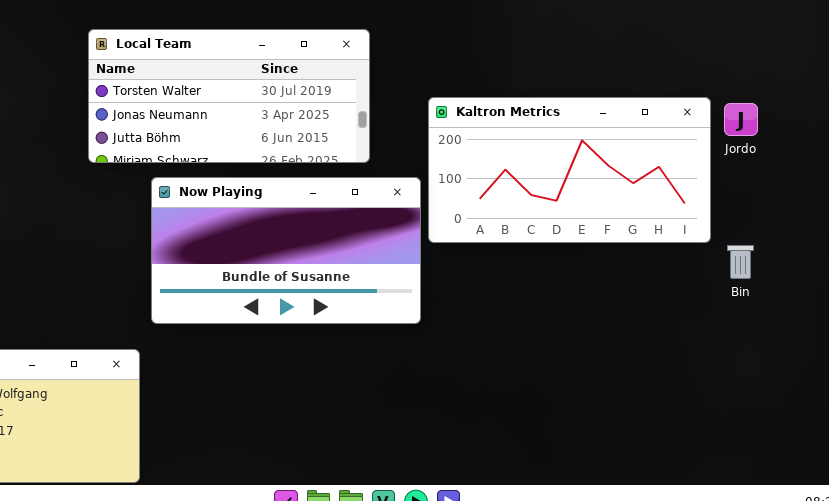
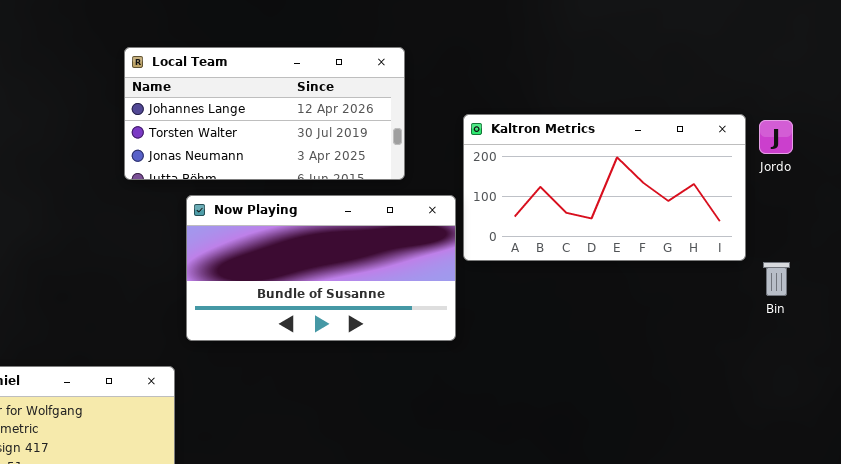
Local Team: [88,29,370,163] -> [124,47,405,180], scrolled up 1 row

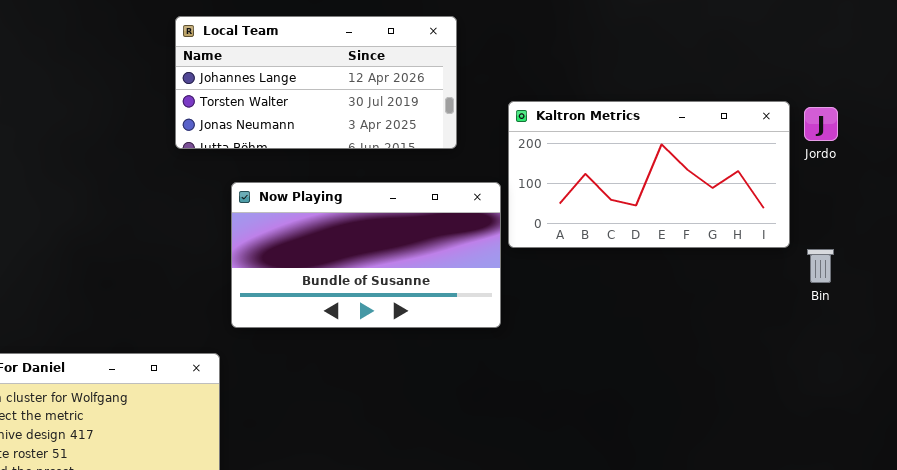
Local Team: [124,47,405,180] -> [175,16,457,149], moved

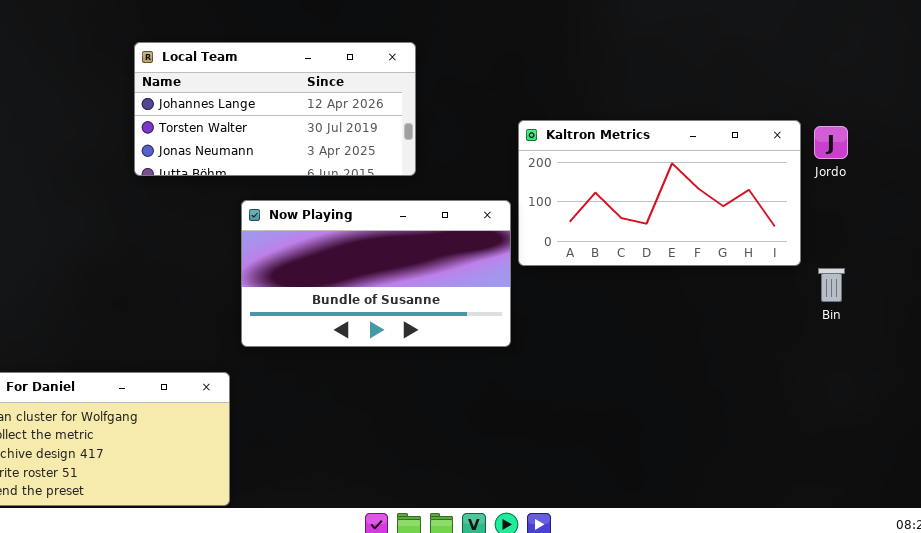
Local Team: [175,16,457,149] -> [134,42,416,176], moved

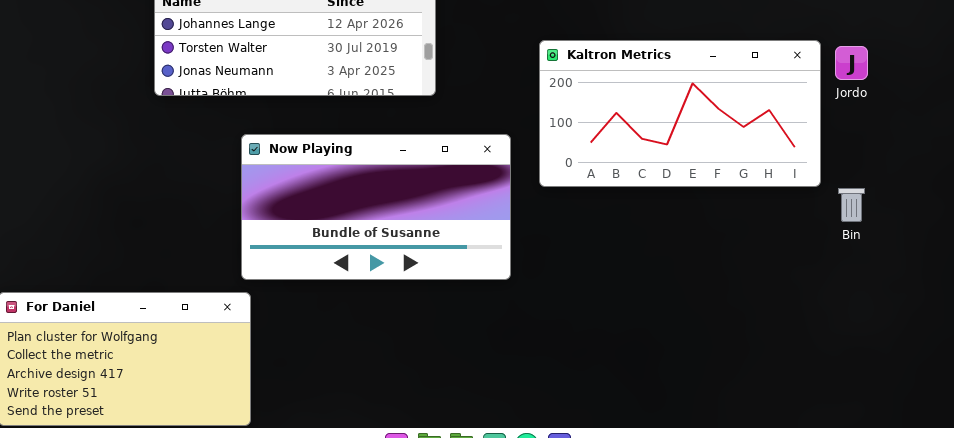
Now Playing: [241,200,511,347] -> [241,134,511,280], moved

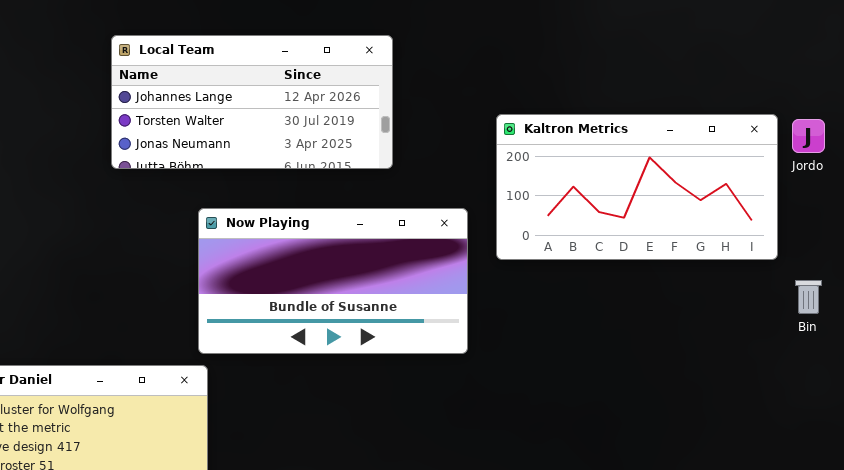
Bin: [838,188,865,222] -> [795,280,822,314], moved

